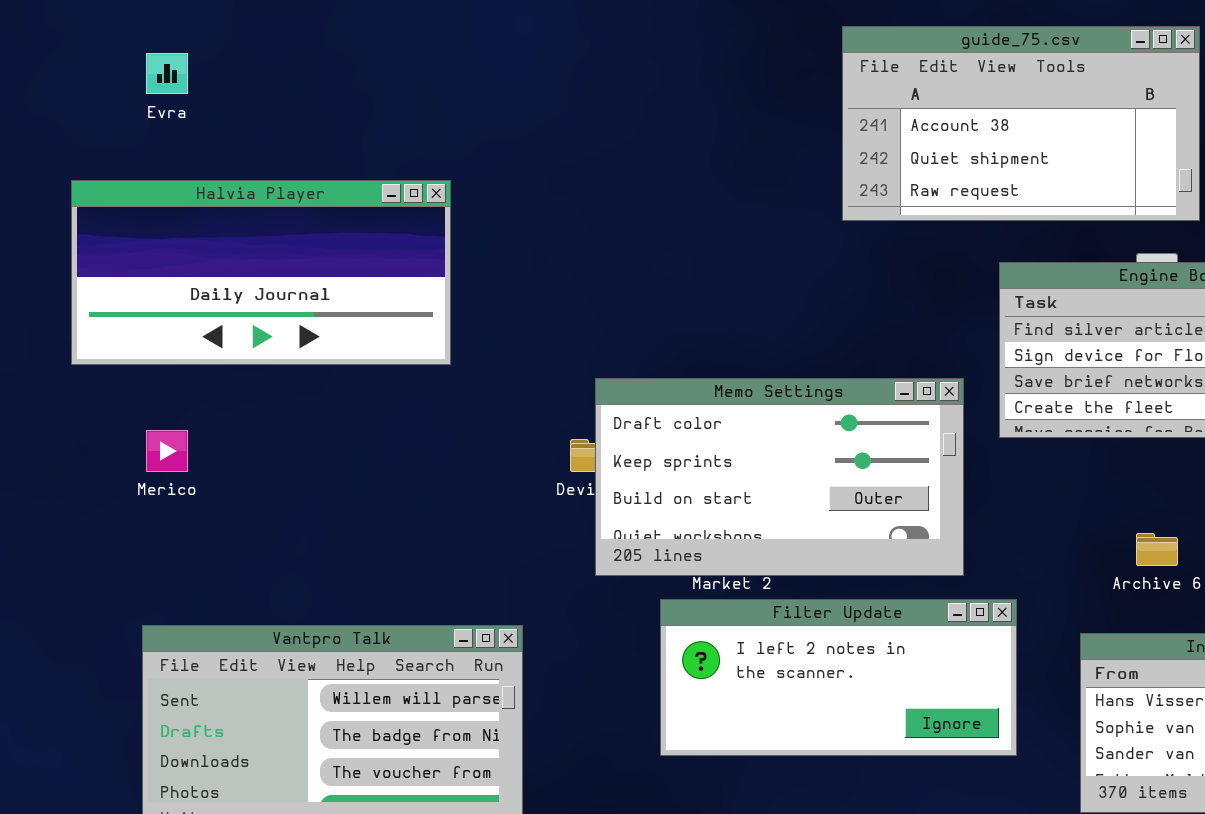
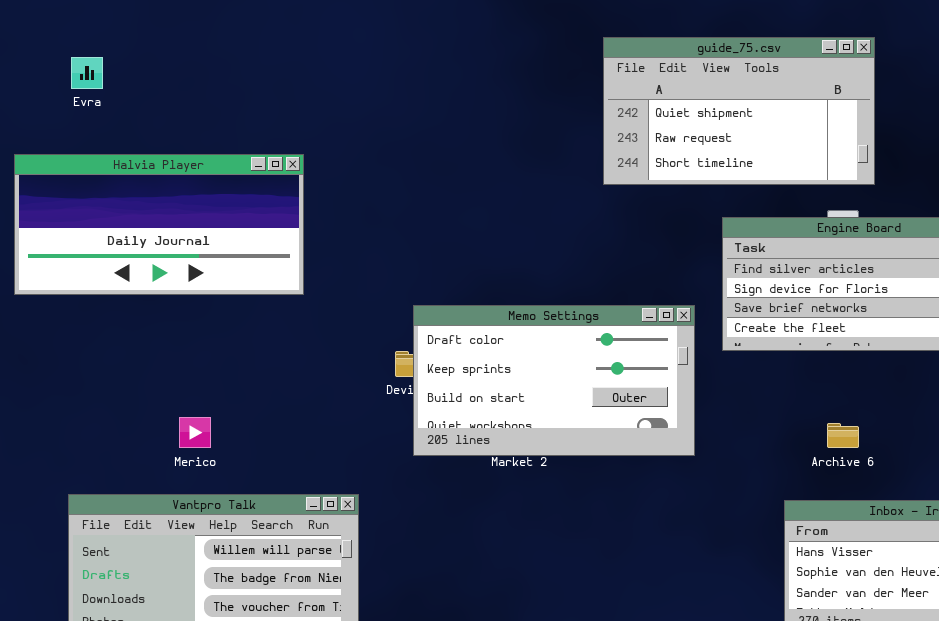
guide_75.csv: [842,26,1200,221] -> [603,37,875,185], scrolled down 1 row
Merico: [146,430,188,472] -> [179,417,211,448], moved
Filter Update: [660,599,1017,756] -> none, closed

